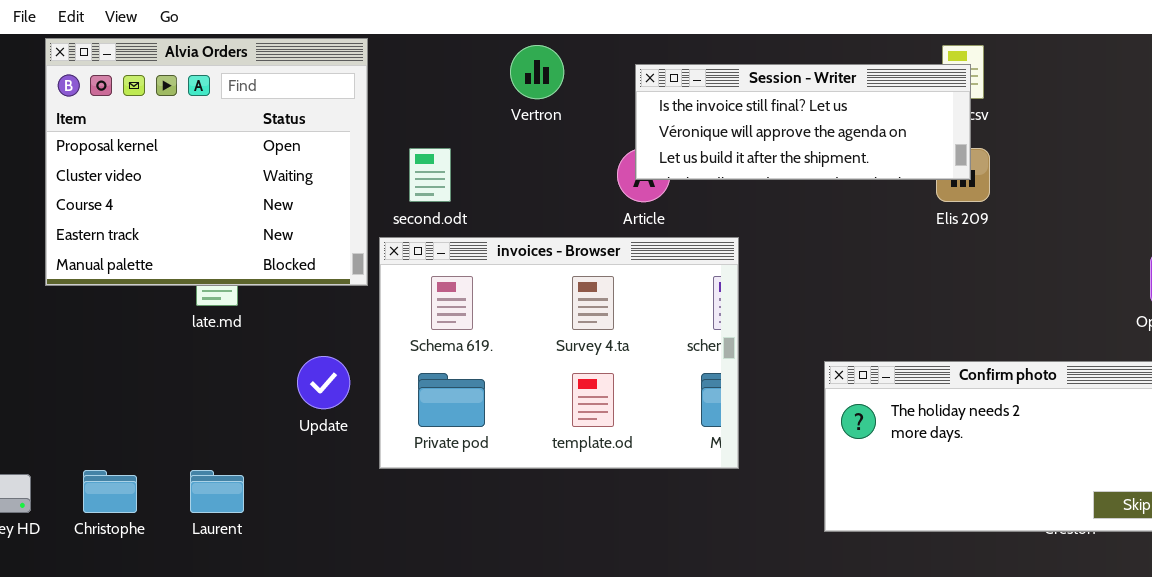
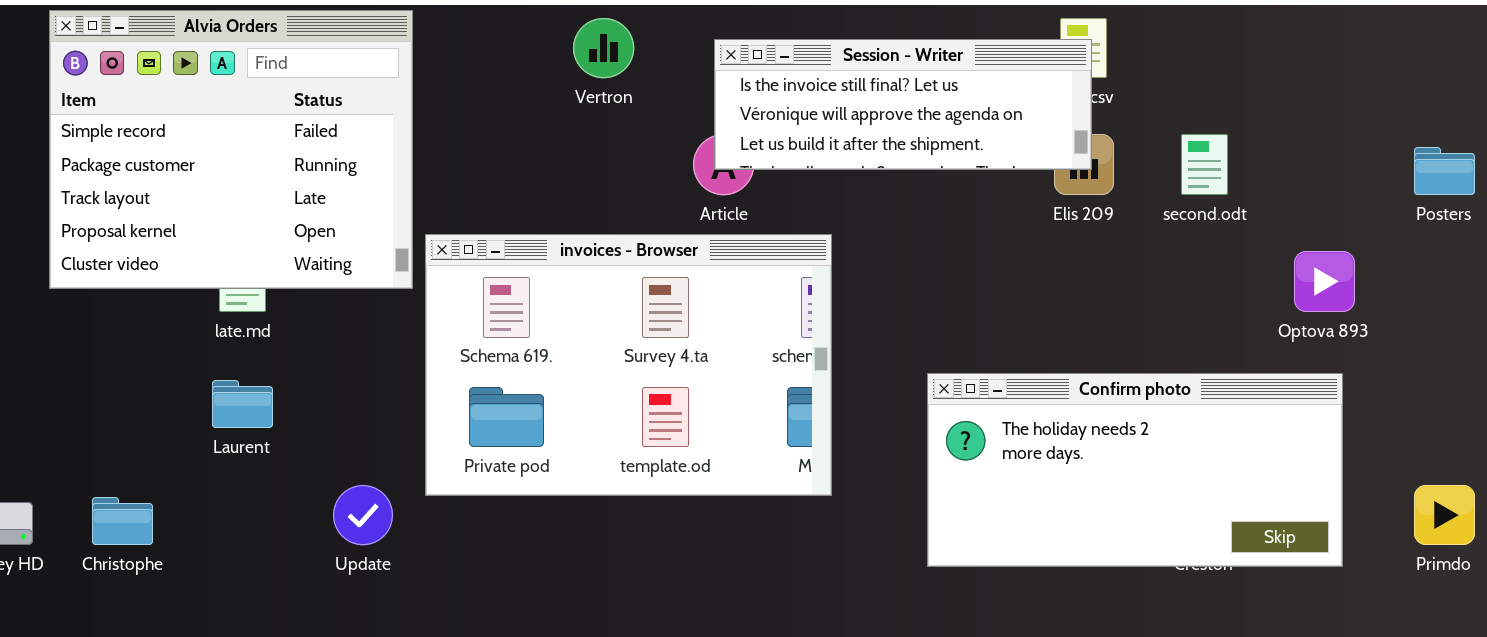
Alvia Orders: [45,38,368,286] -> [49,10,413,289], scrolled up 3 rows
second.odt: [409,148,451,202] -> [1181,134,1228,195], moved
Update: [297,356,350,409] -> [333,485,393,545], moved
Laurent: [190,470,244,513] -> [212,380,273,428], moved

